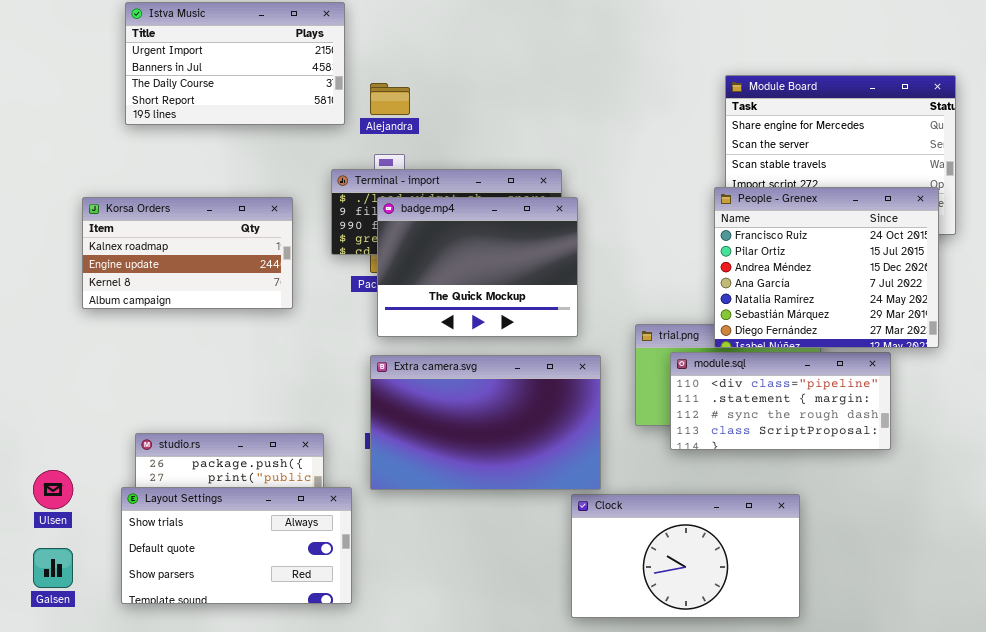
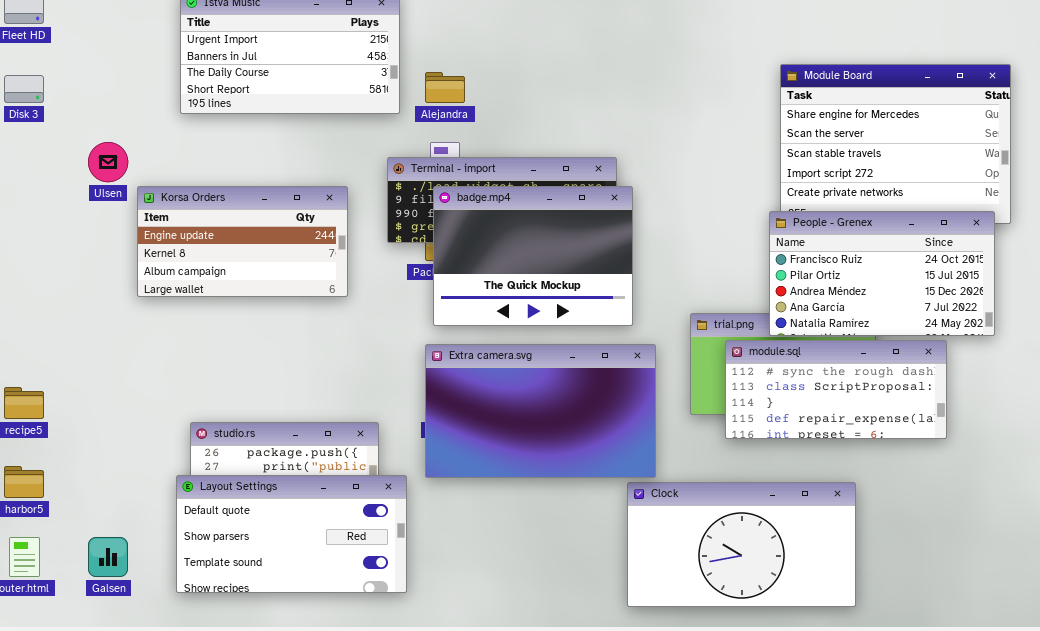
People - Grenex: [714,187,939,348] -> [769,211,995,336], resized
Korsa Orders: [82,197,293,309] -> [137,186,348,297], scrolled down 1 row
module.sql: [670,352,891,450] -> [725,340,947,439], scrolled down 2 rows
Ulsen: [33,470,73,509] -> [88,142,128,182], moved
Layout Settings: [121,487,352,604] -> [176,475,407,593], scrolled down 1 row

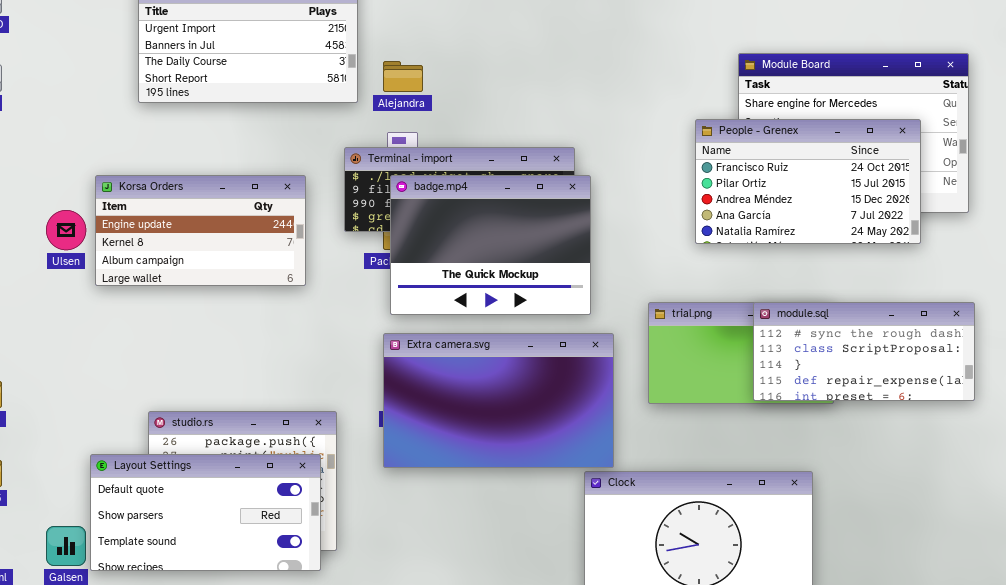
Ulsen: [88,142,128,182] -> [46,210,86,250], moved
People - Grenex: [769,211,995,336] -> [695,119,921,244], moved
module.sql: [725,340,947,439] -> [753,302,975,401], moved
Layout Settings: [176,475,407,593] -> [90,454,321,571], moved

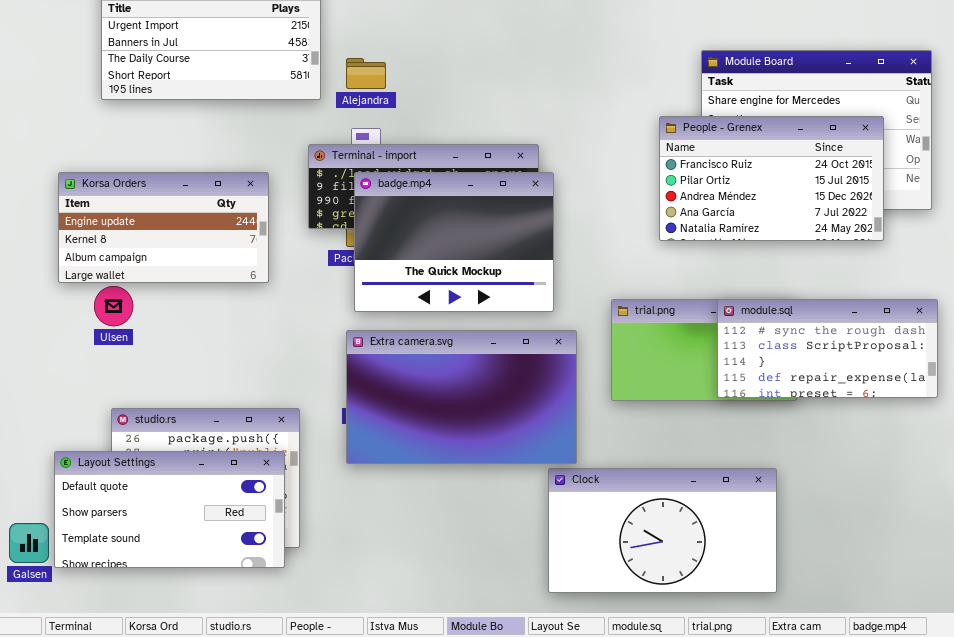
Ulsen: [46,210,86,250] -> [94,286,133,326], moved

